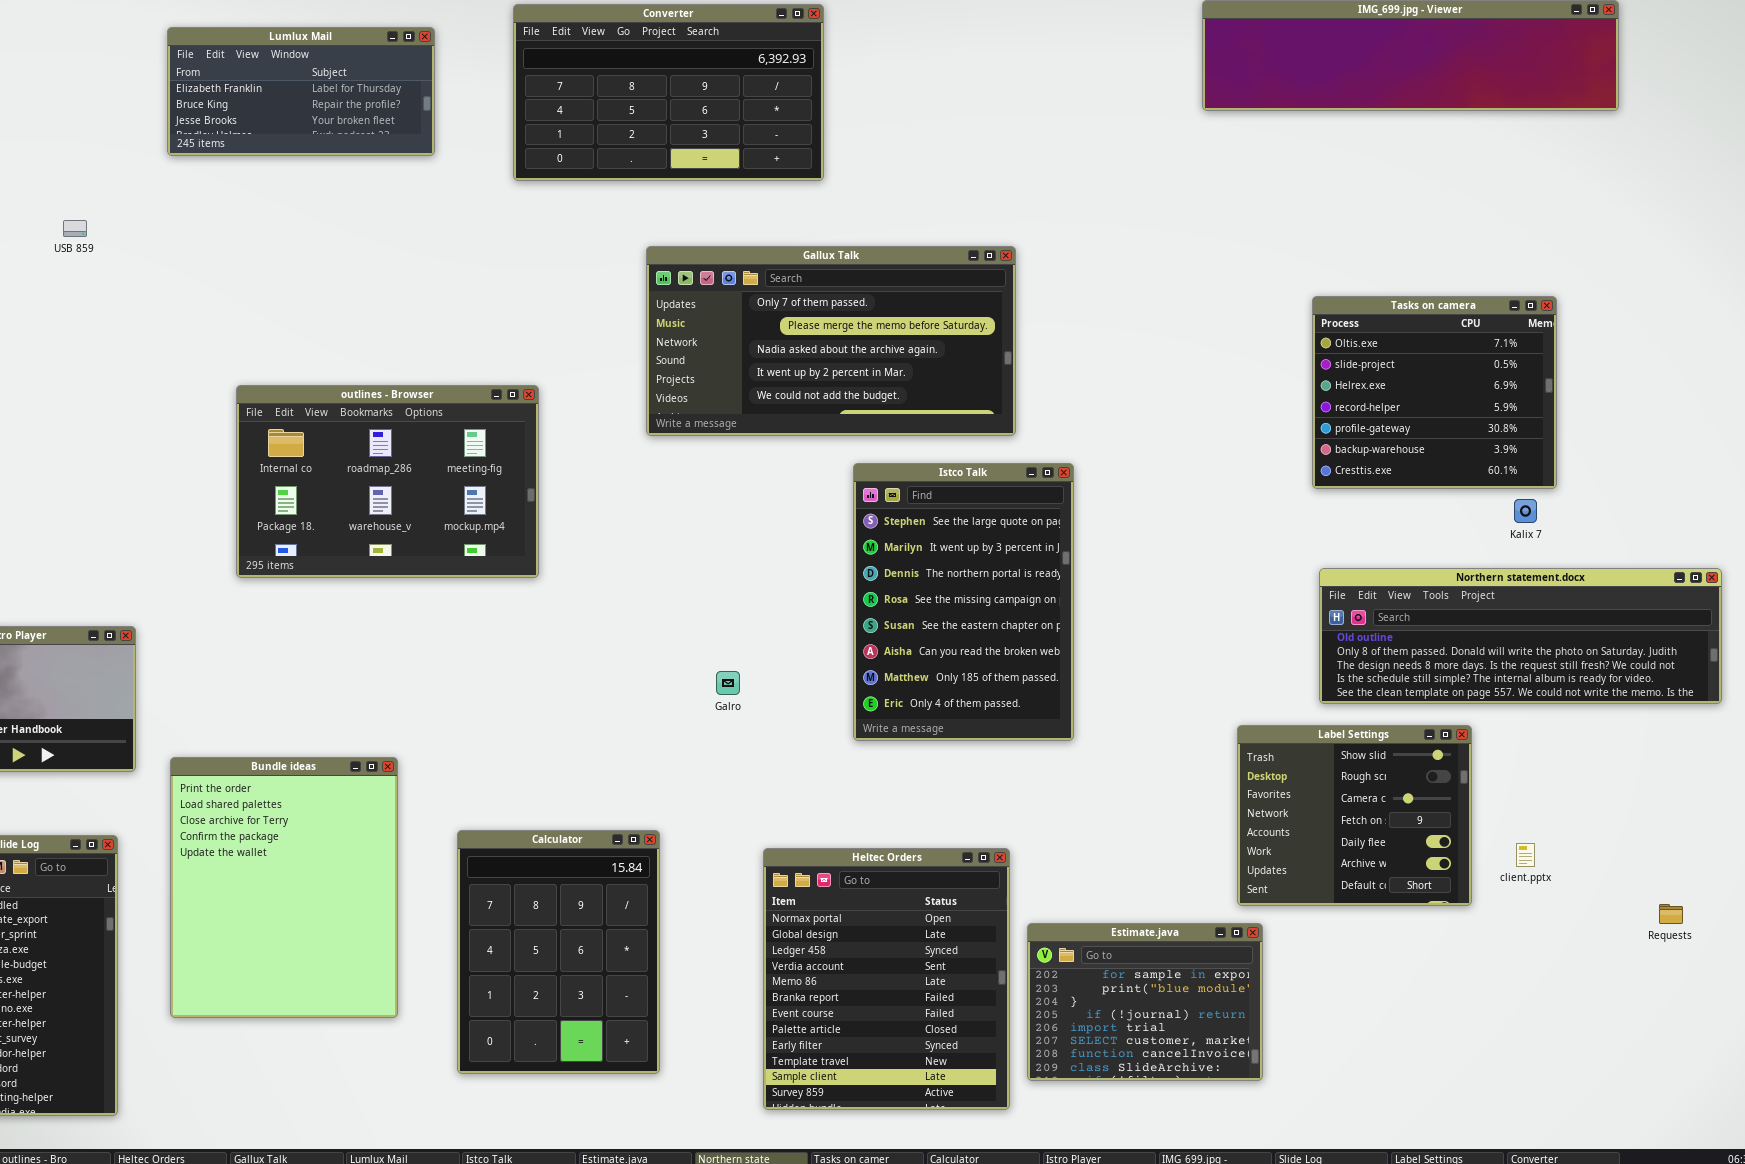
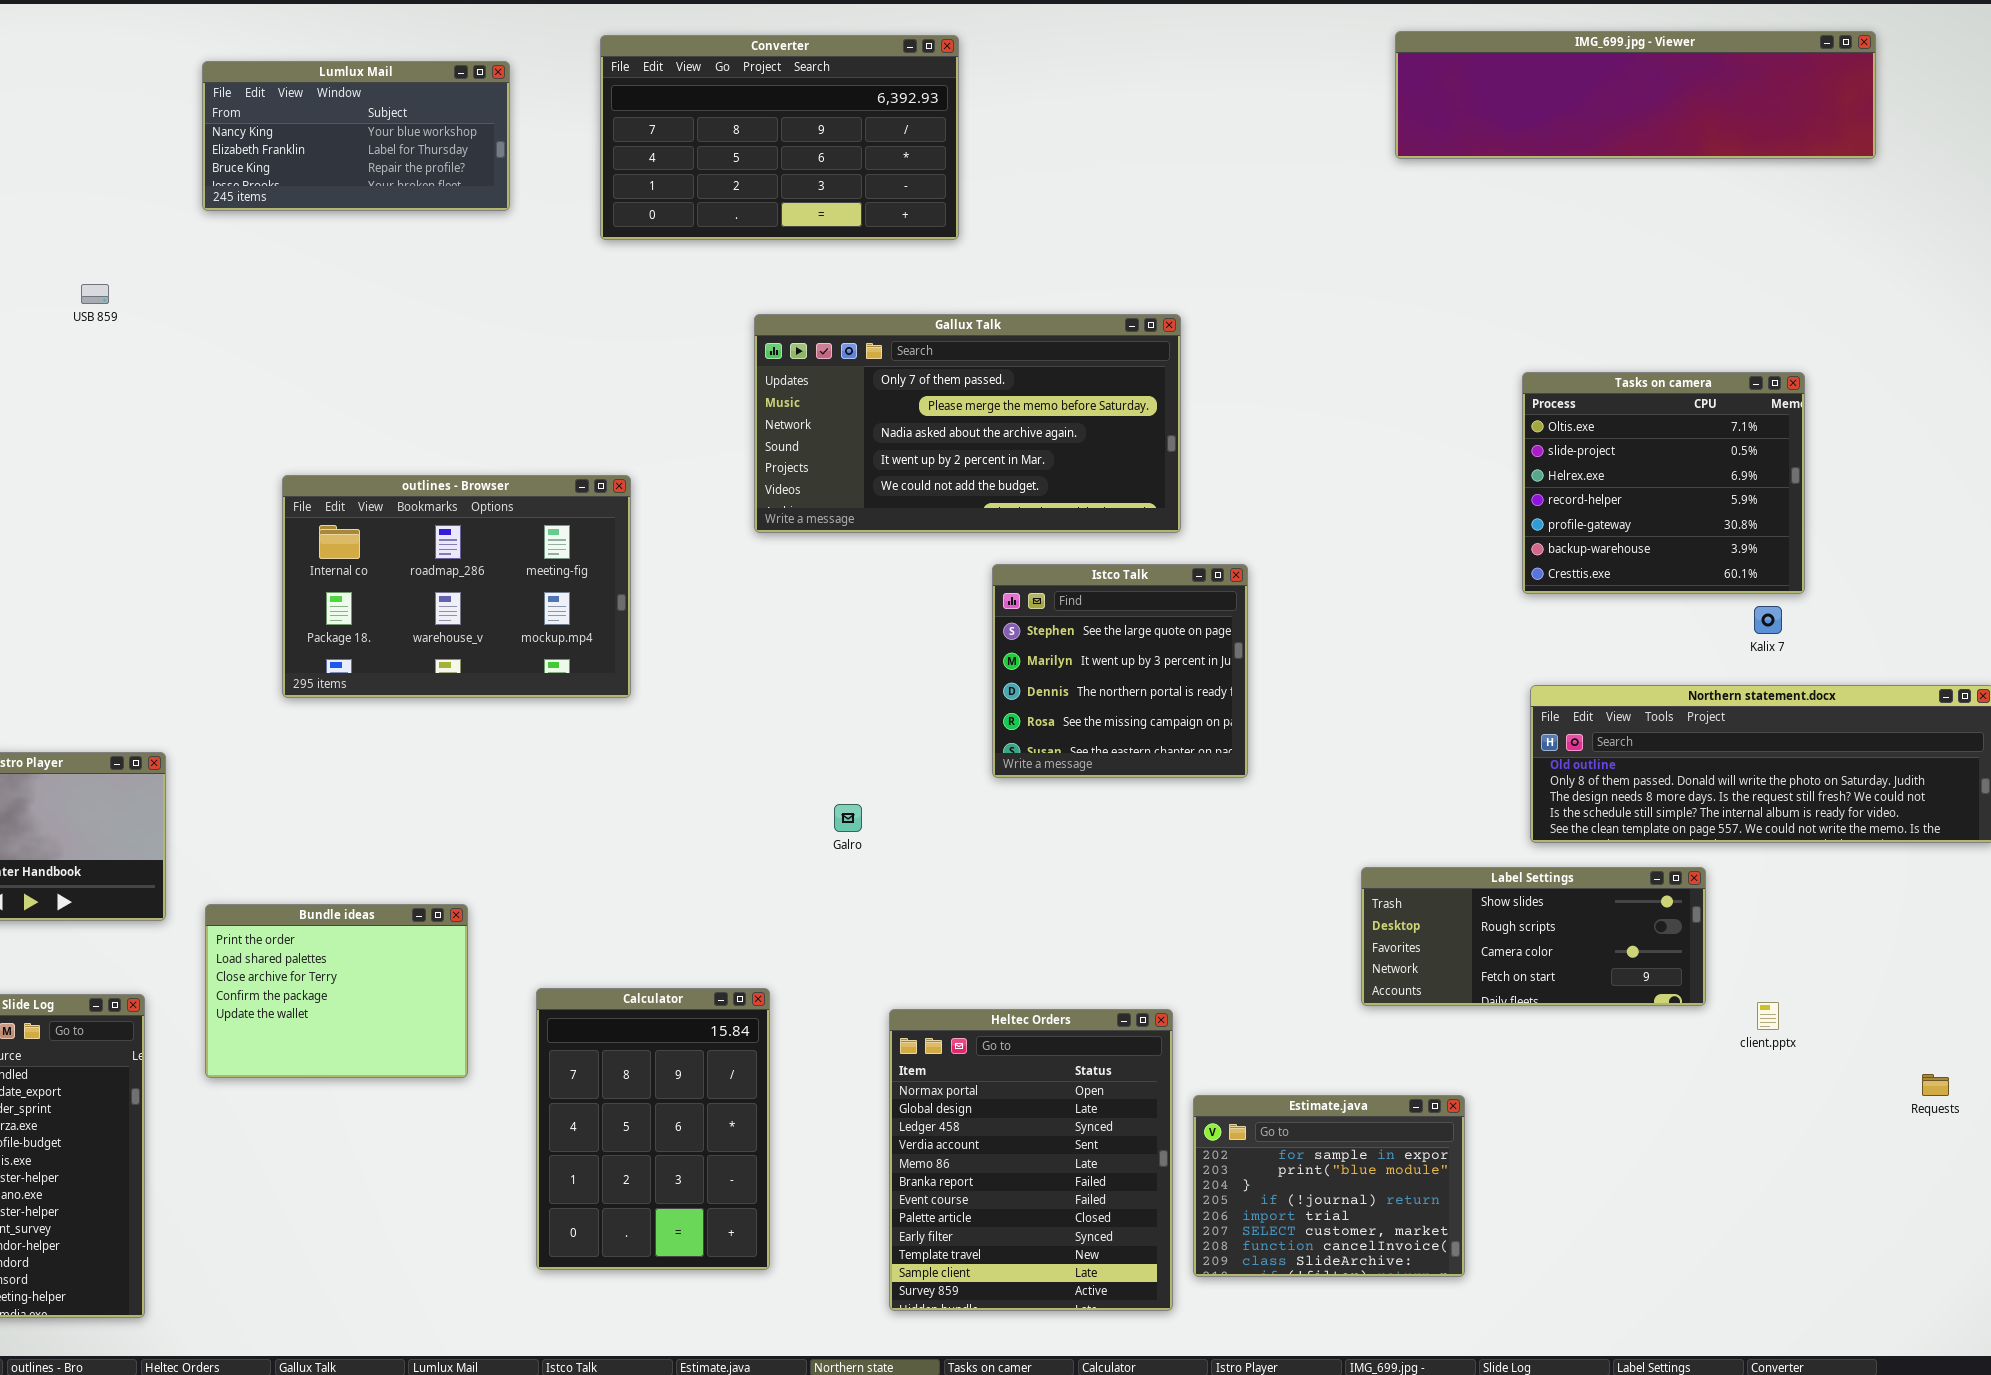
Lumlux Mail: [167,27,435,156] -> [202,61,510,211], scrolled up 1 row
Istco Talk: [853,463,1074,741] -> [992,564,1248,778], resized
Label Settings: [1237,725,1472,906] -> [1361,867,1706,1006], resized
Bundle ideas: [170,757,398,1018] -> [205,904,468,1078], resized

